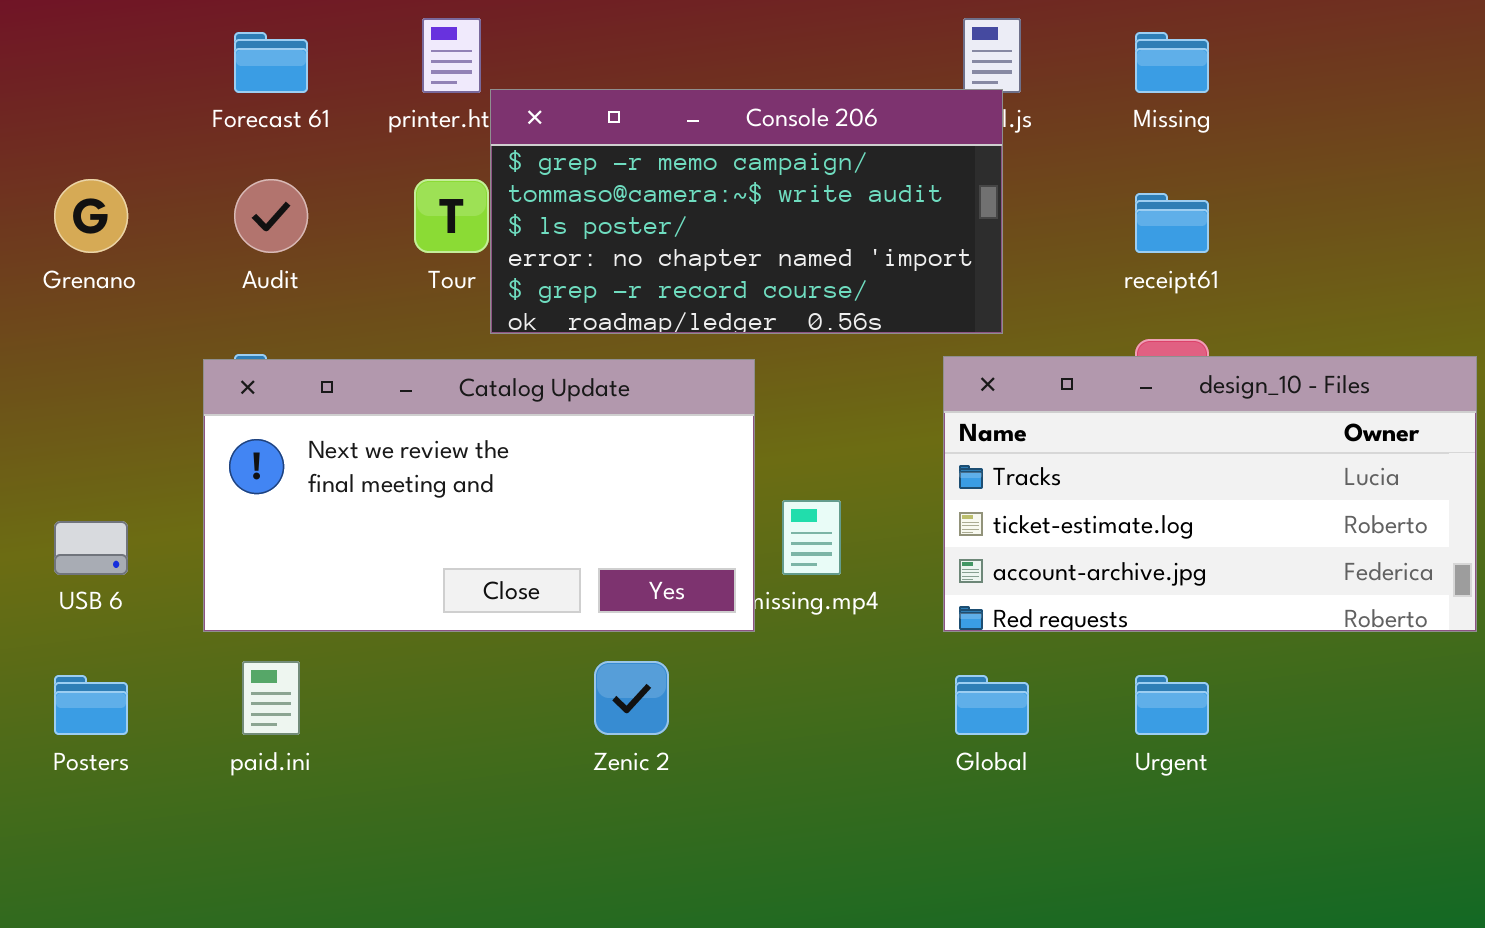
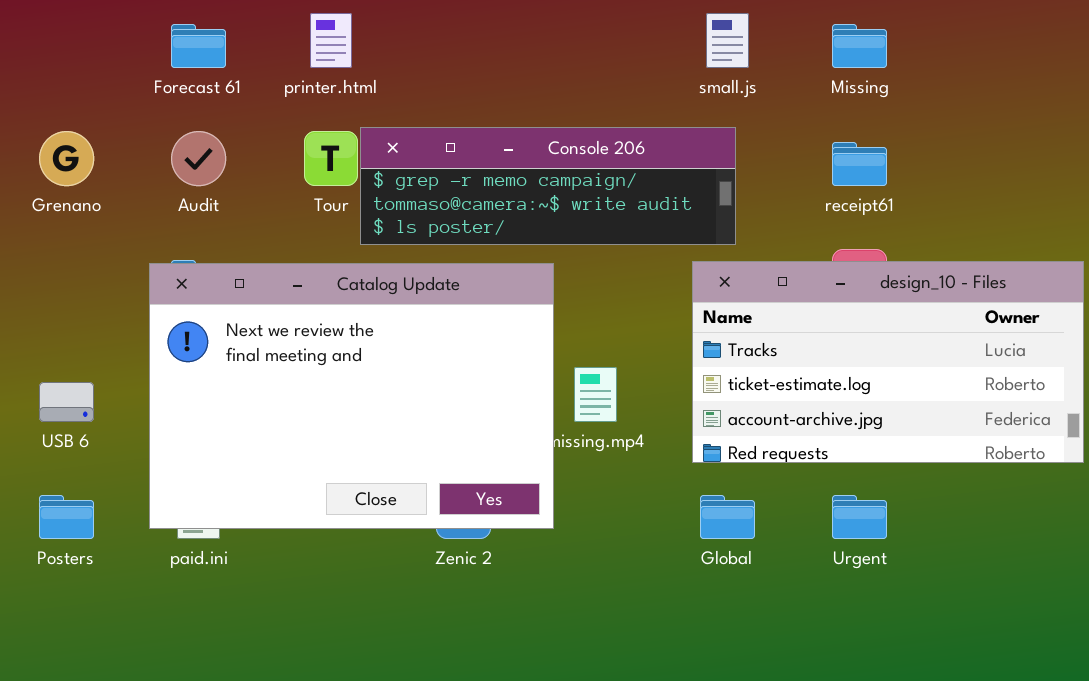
Console 206: [490,89,1003,334] -> [360,127,736,245], resized
Catalog Update: [203,359,755,632] -> [149,263,554,529], resized

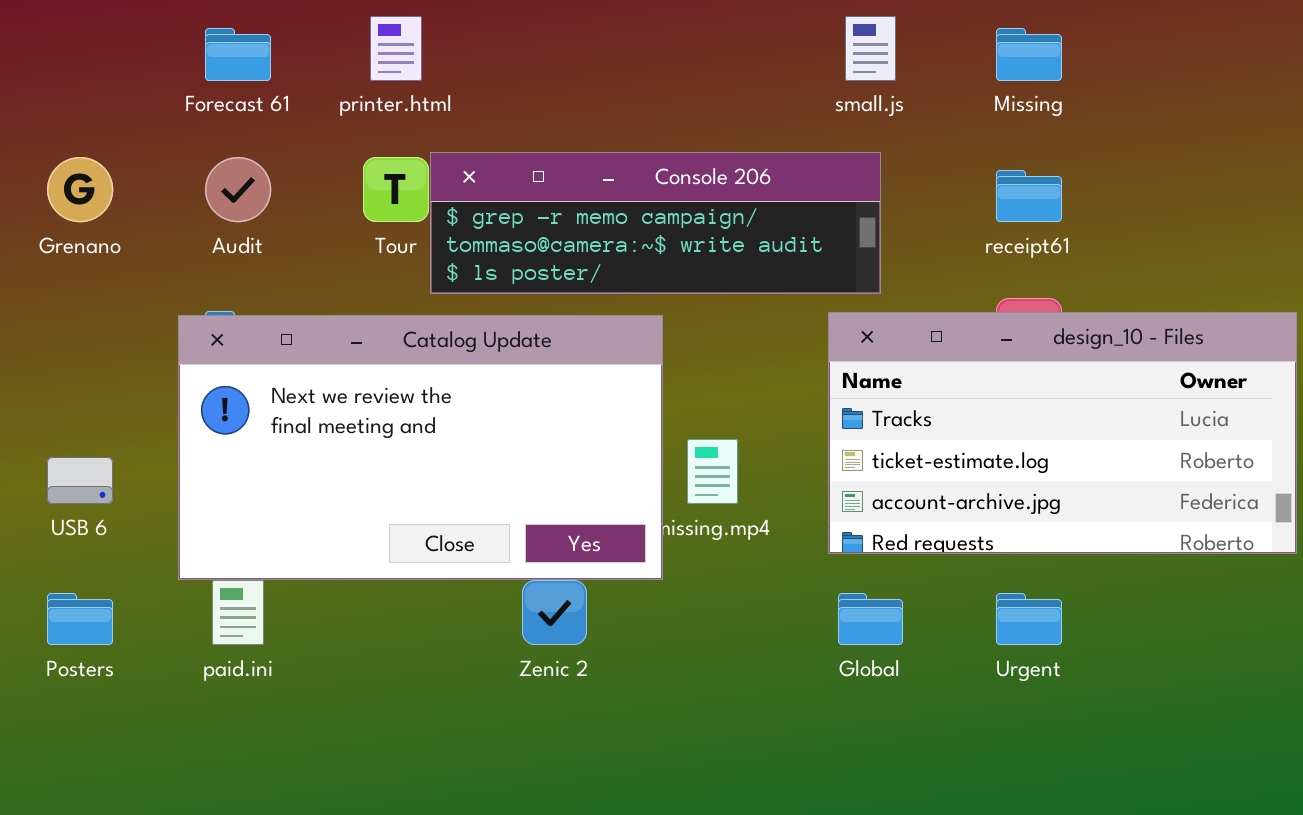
Catalog Update: [149,263,554,529] -> [178,315,663,580], resized

